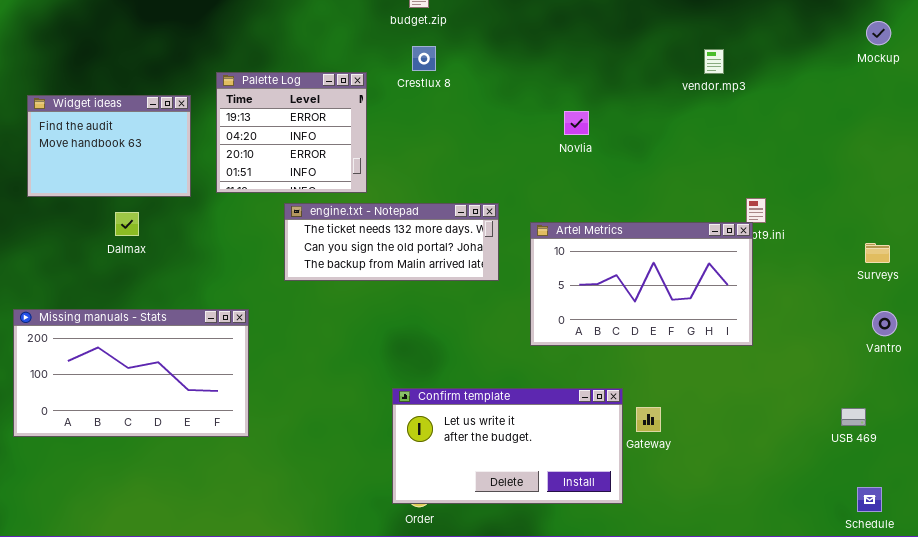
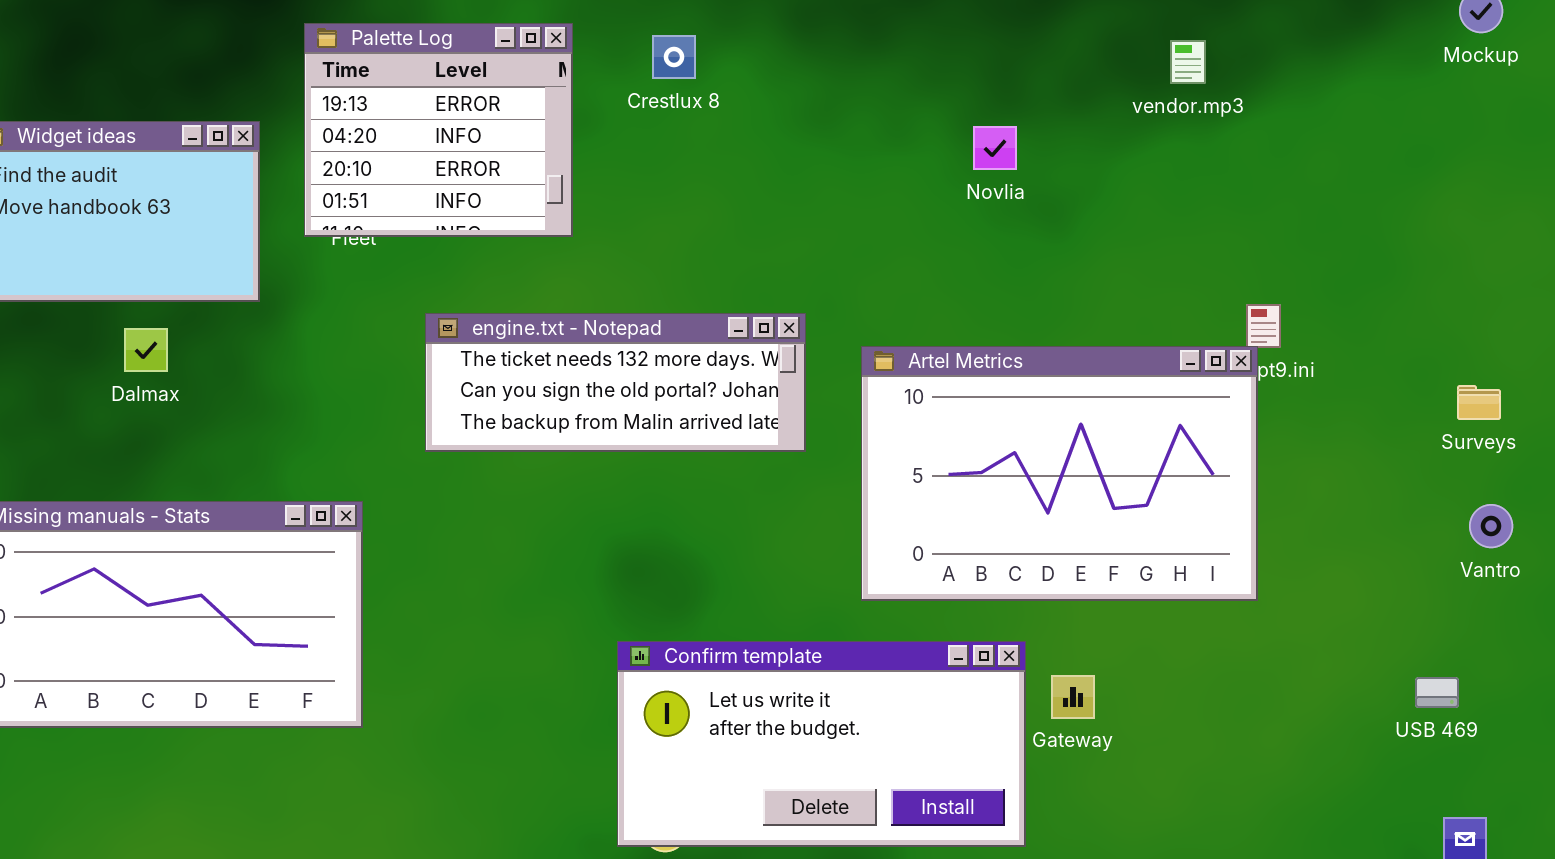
Palette Log: [216,72,367,193] -> [304,23,573,237], moved
Novlia: [564,111,589,135] -> [973,126,1017,170], moved
Artel Metrics: [530,222,753,346] -> [861,346,1258,601], resized

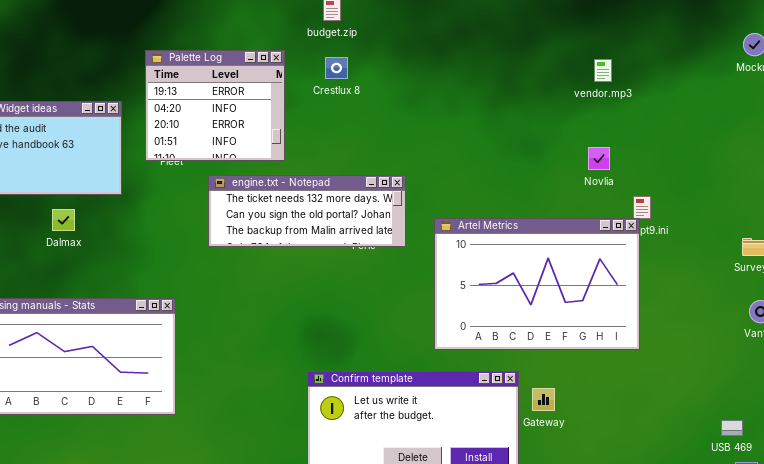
Novlia: [973,126,1017,170] -> [588,147,610,170], moved
engine.txt - Notepad: [425,313,806,452] -> [208,175,406,247], moved
USB 469: [1415,677,1459,708] -> [721,420,743,436], moved

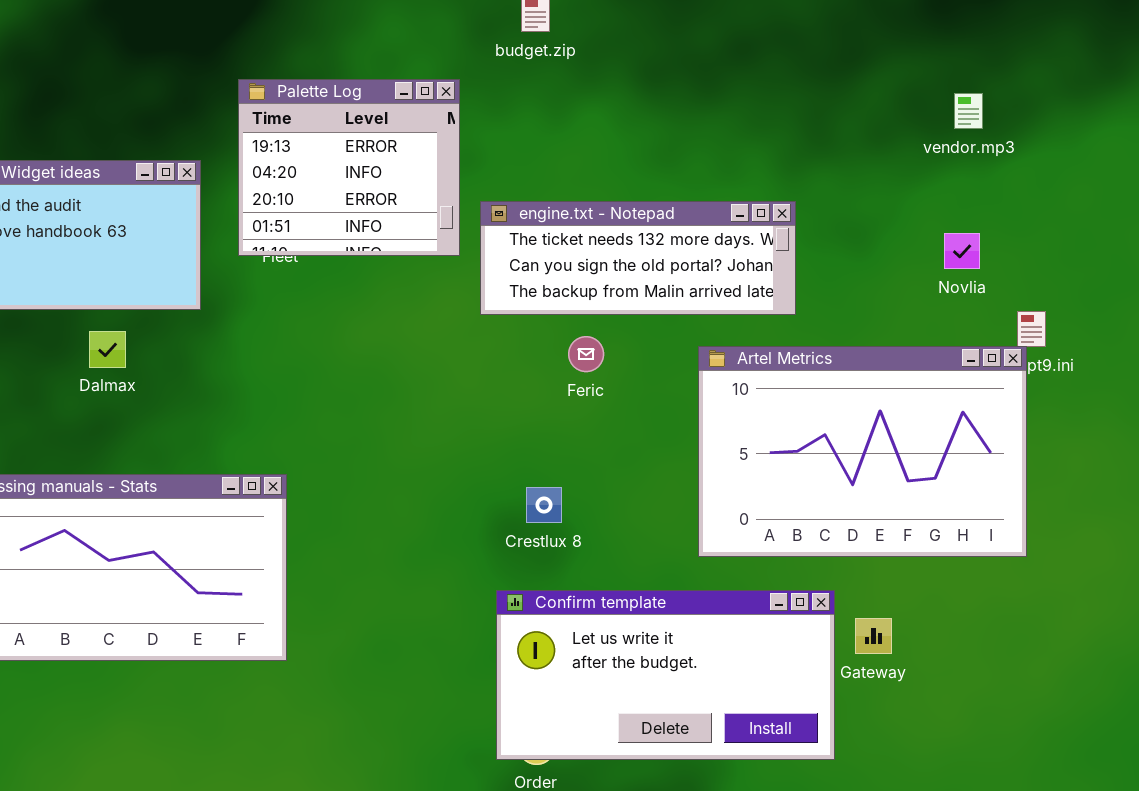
Crestlux 8: [325,57,348,79] -> [526,487,562,523], moved
engine.txt - Notepad: [208,175,406,247] -> [480,201,796,315], moved

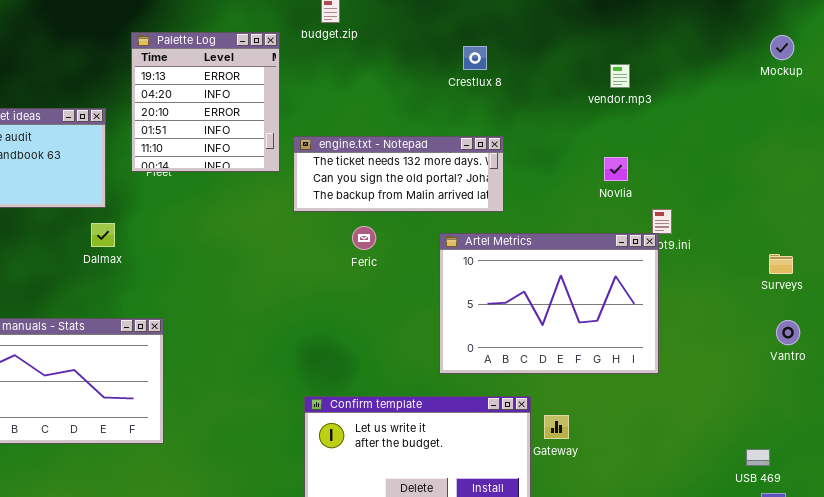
Palette Log: [238,79,460,256] -> [131,32,280,172], resized
Dalmax: [89,331,126,368] -> [91,223,115,247], moved
Crestlux 8: [526,487,562,523] -> [463,46,487,70], moved

